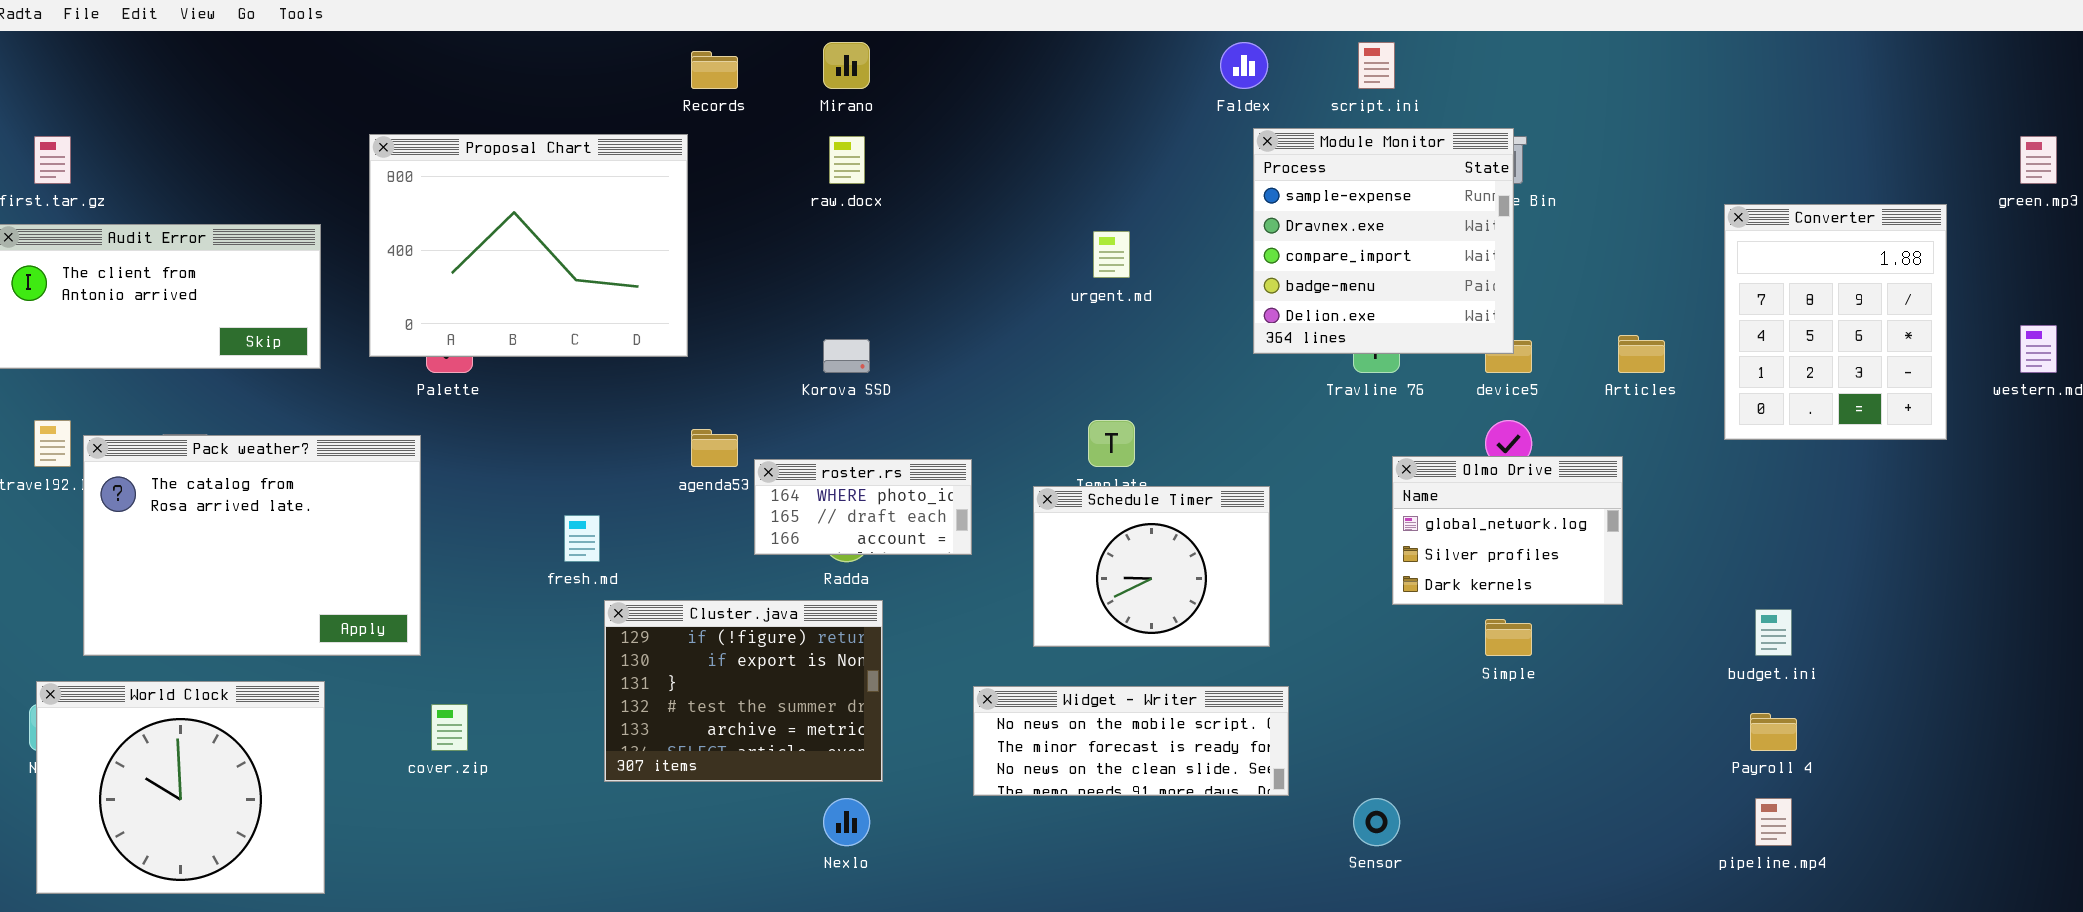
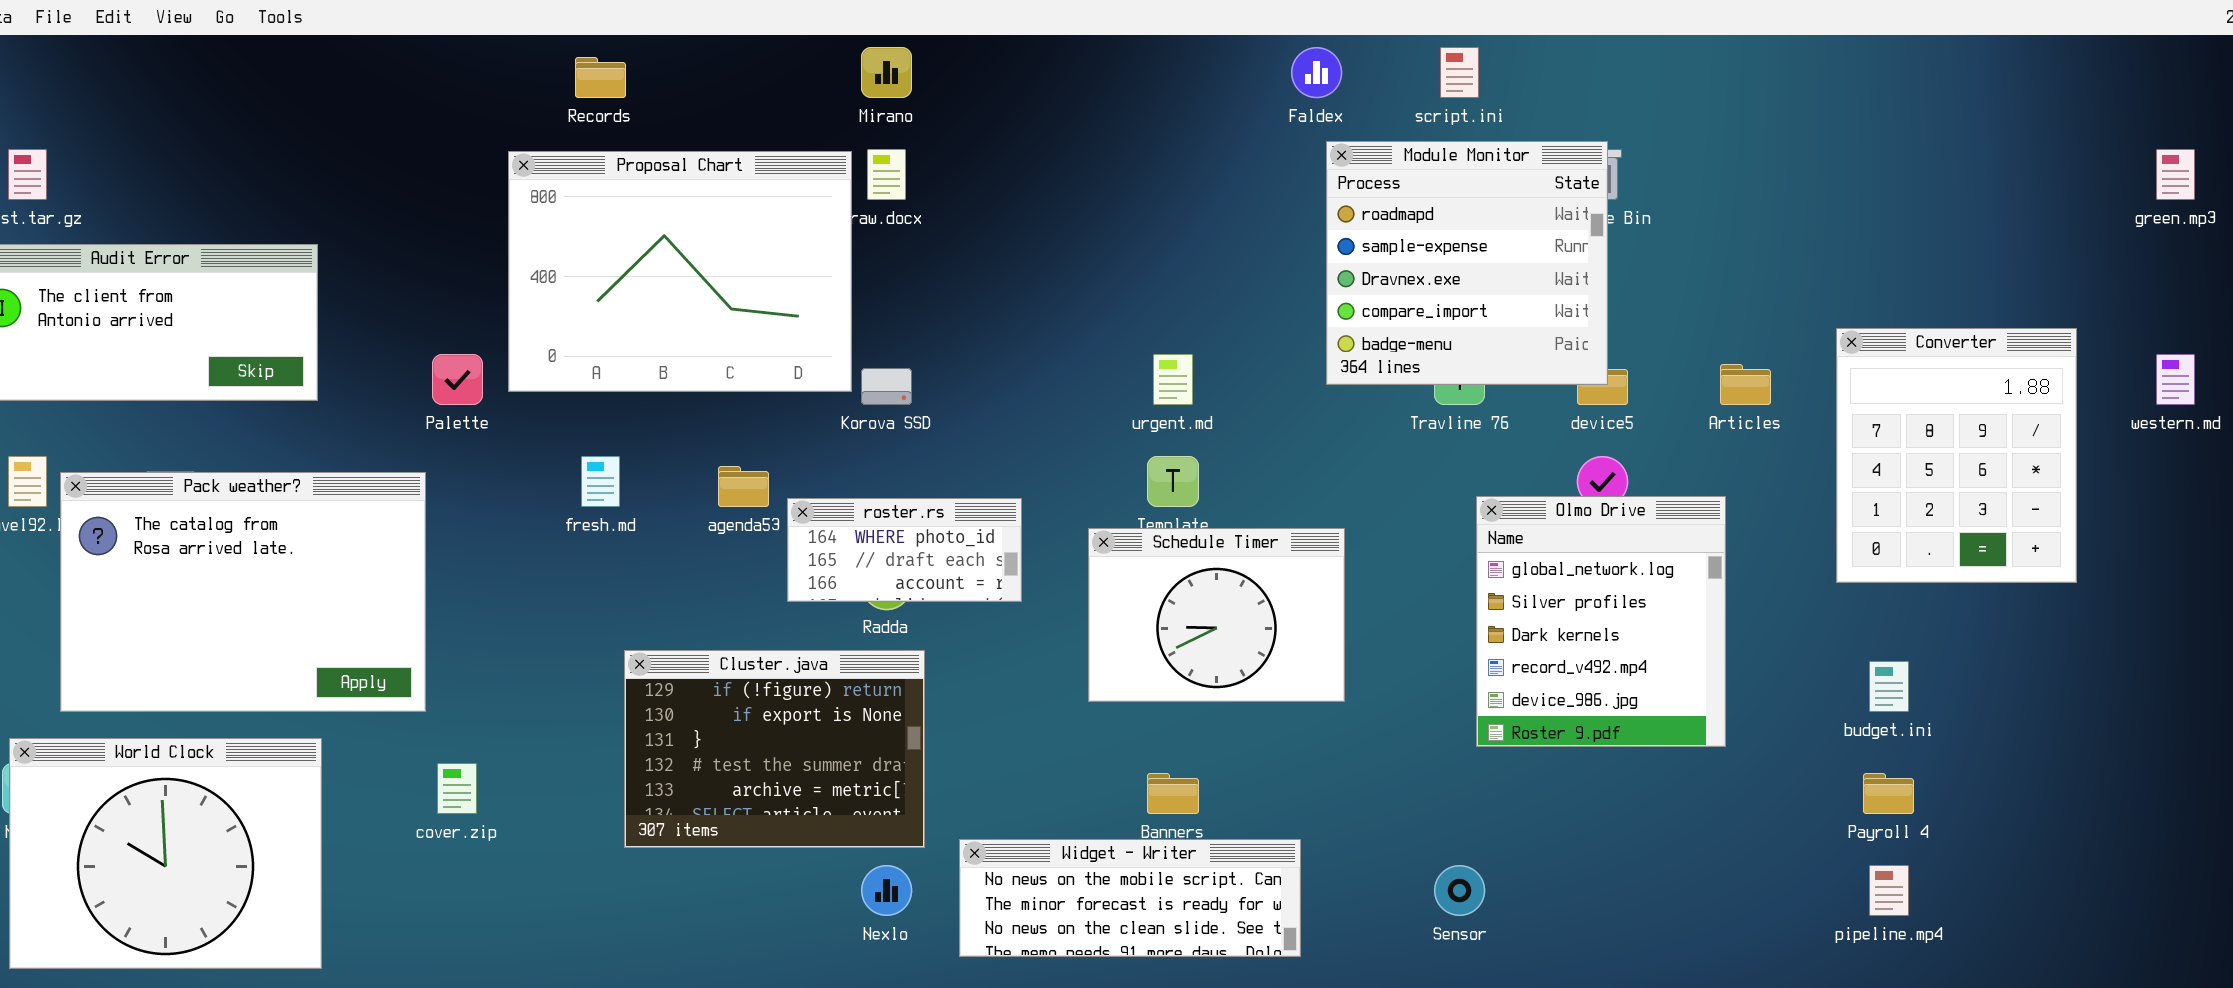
Records: [691,51,738,89] -> [575,57,626,98], moved
Module Monitor: [1253,128,1514,354] -> [1326,141,1608,385], scrolled up 1 row
Proposal Chart: [369,134,688,357] -> [508,151,852,392], moved
Converter: [1724,204,1947,440] -> [1836,328,2077,583], moved
urgent.md: [1093,231,1130,278] -> [1153,354,1193,405], moved
Olmo Drive: [1392,456,1623,605] -> [1476,496,1726,747], resized
fresh.md: [564,515,600,562] -> [581,456,620,507], moved
Widget - Writer: [973,686,1289,796] -> [959,839,1301,957], moved

